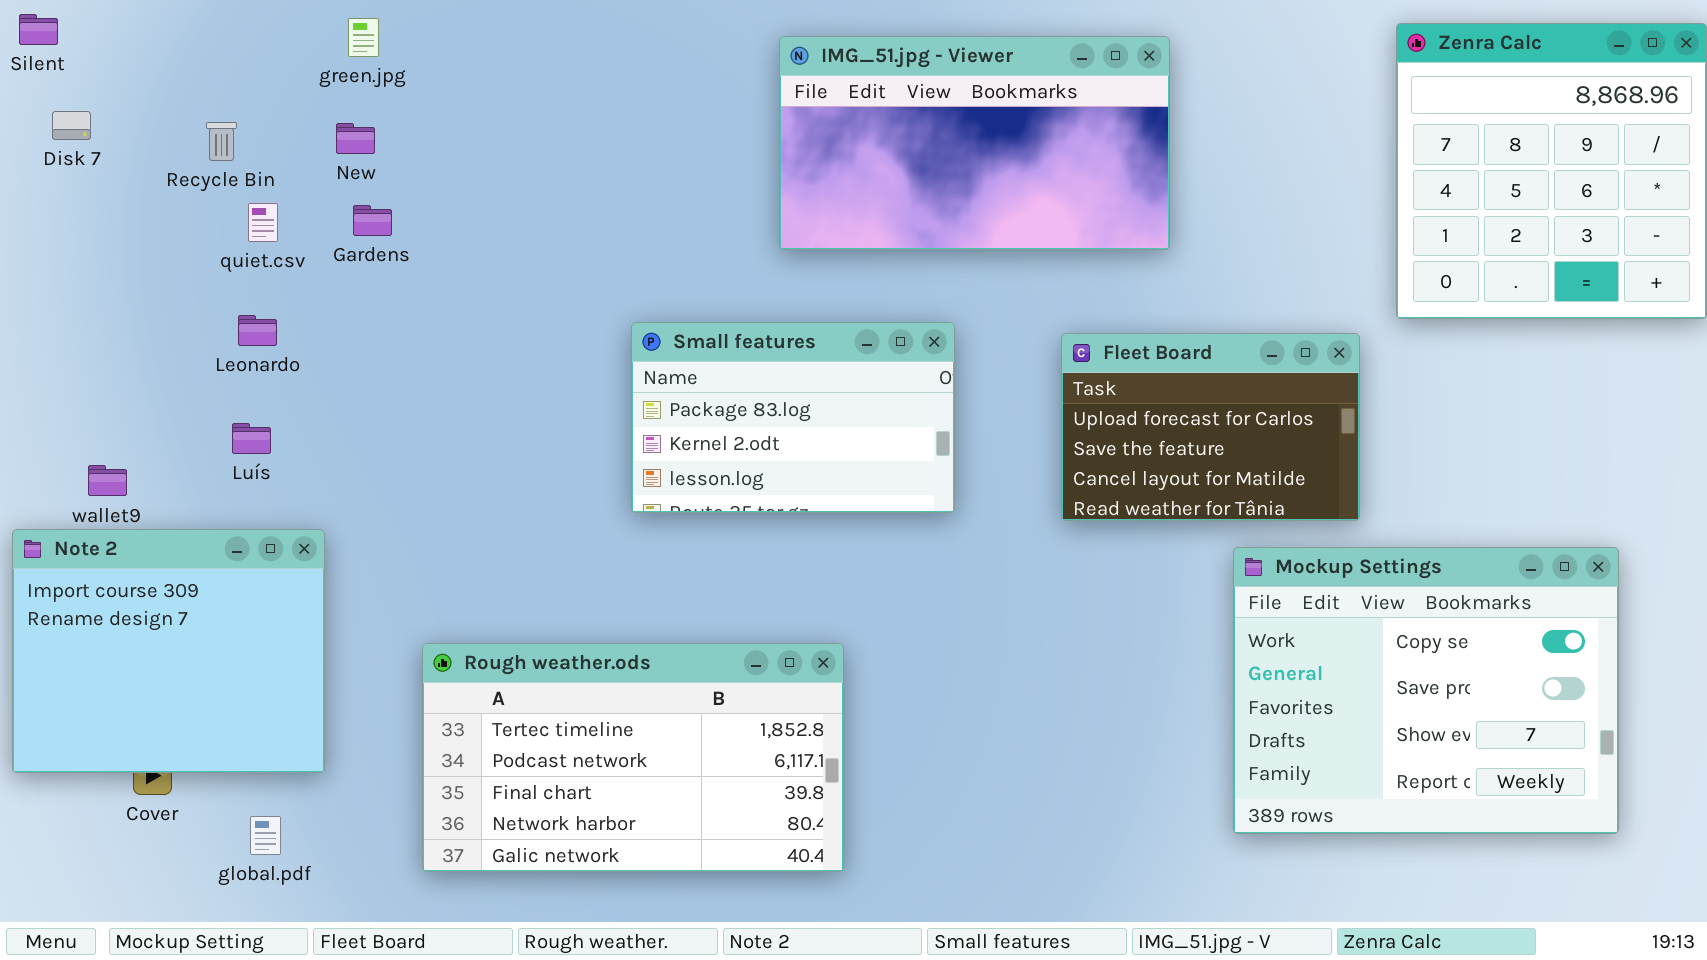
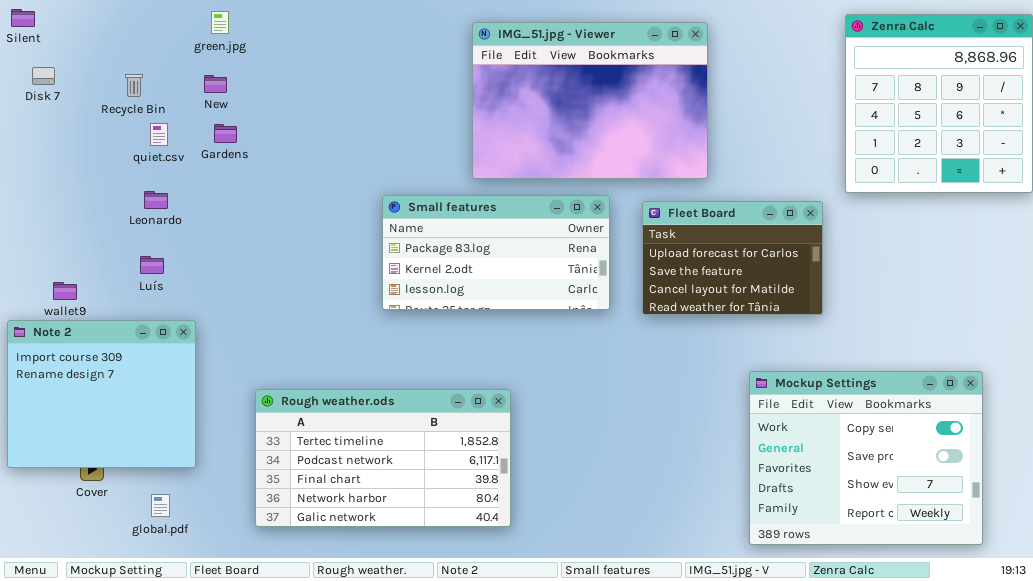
IMG_51.jpg - Viewer: [779,36,1170,250] -> [472,22,708,179], resized
Small features: [631,322,955,513] -> [382,195,610,310], resized
Mockup Settings: [1233,547,1619,834] -> [749,371,983,545], moved

